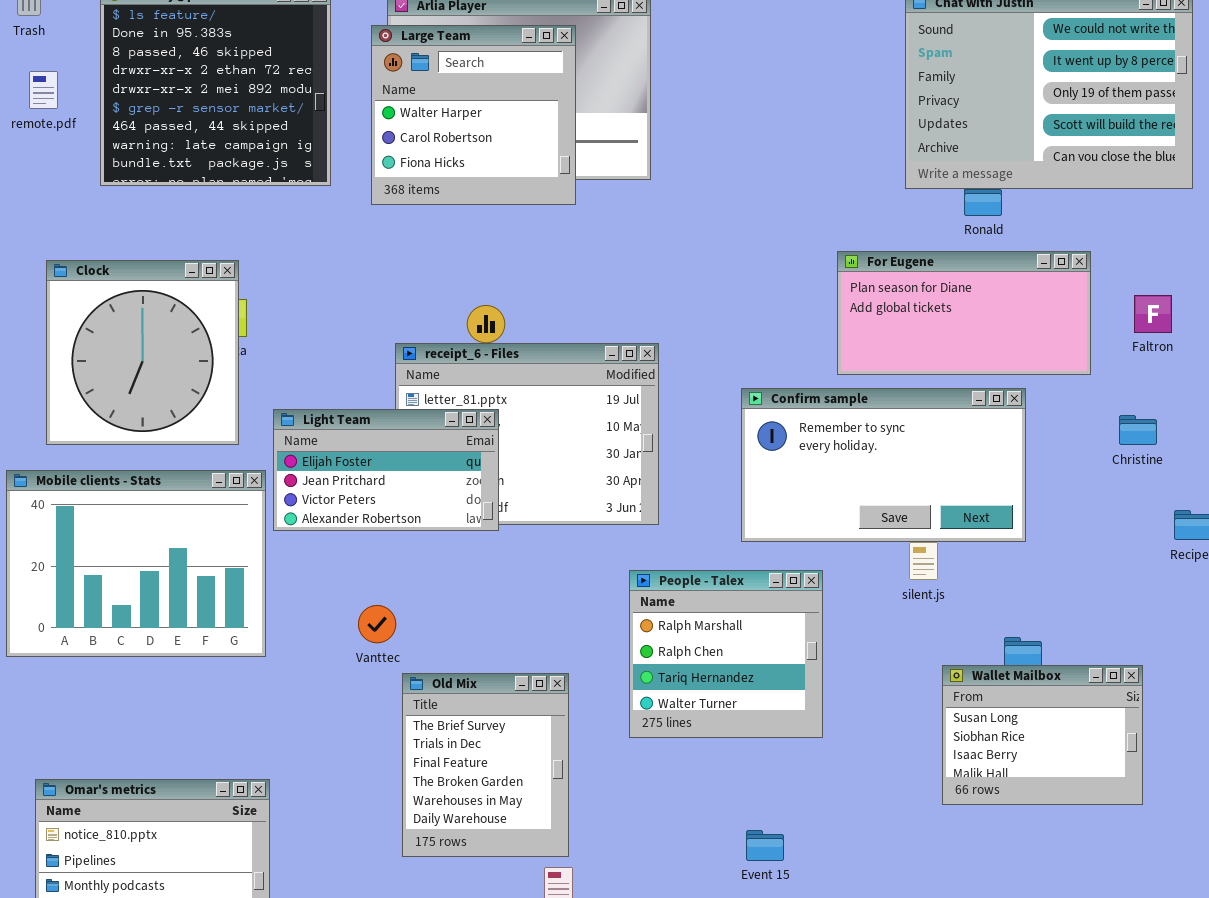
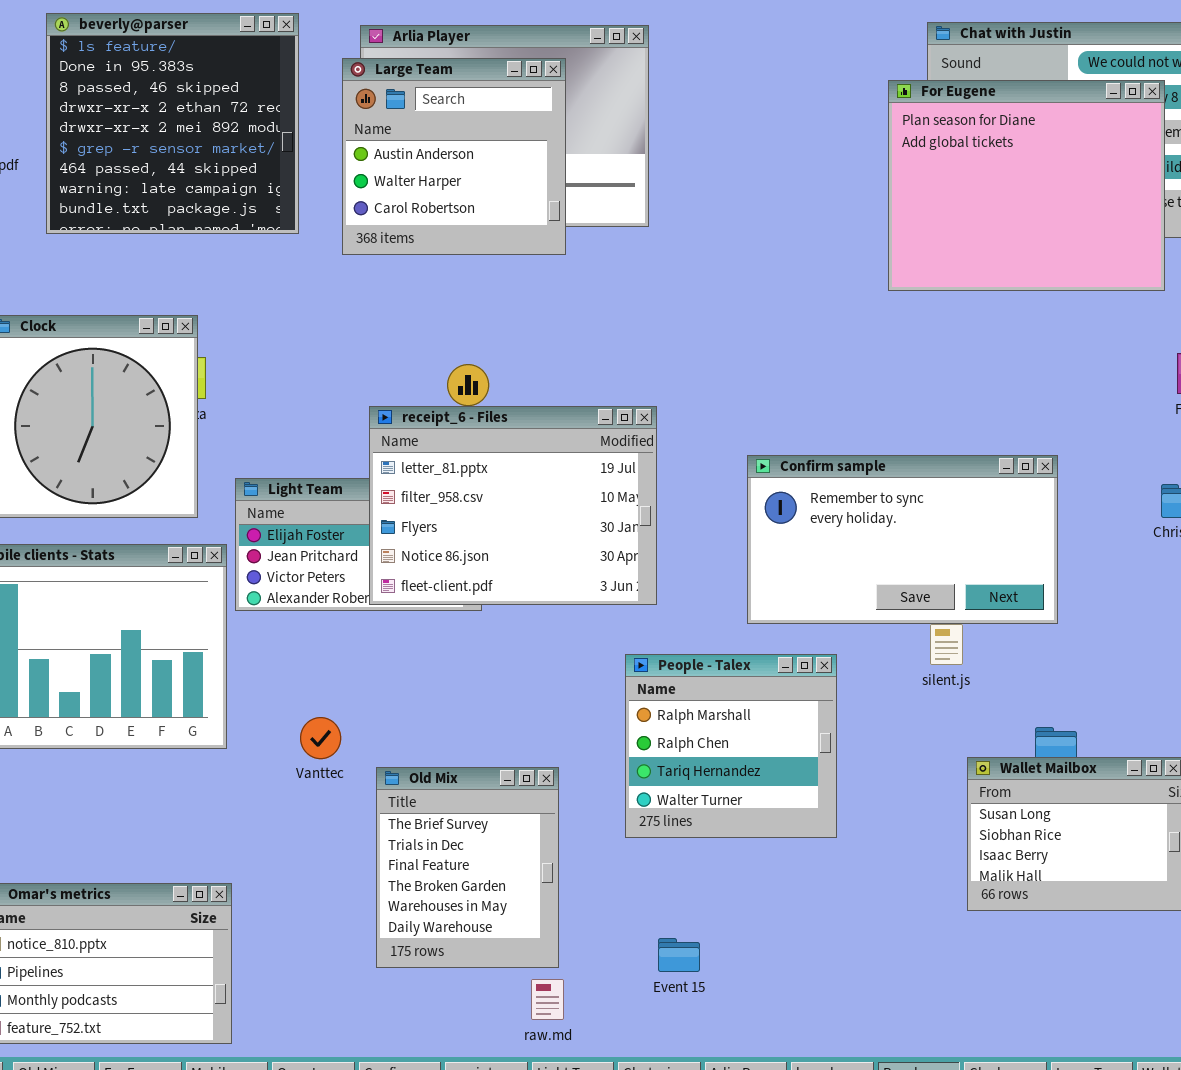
Large Team: [371,25,576,205] -> [342,58,566,255], scrolled up 1 row
For Eugene: [837,251,1091,375] -> [888,80,1165,291], moved, resized
receipt_6 - Files: [395,343,659,525] -> [369,406,657,605], raised
Vanttec: [358,605,396,643] -> [300,717,341,759], moved
Event 15: [746,830,784,861] -> [658,938,700,972], moved

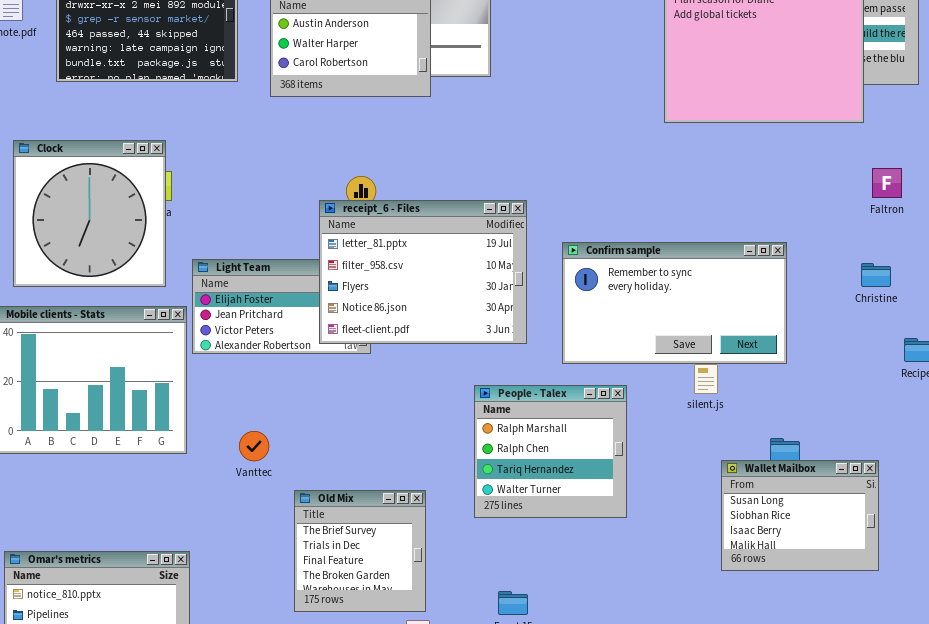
receipt_6 - Files: [369,406,657,605] -> [319,200,527,344], moved
Old Mix: [376,767,559,968] -> [294,490,426,612], resized

